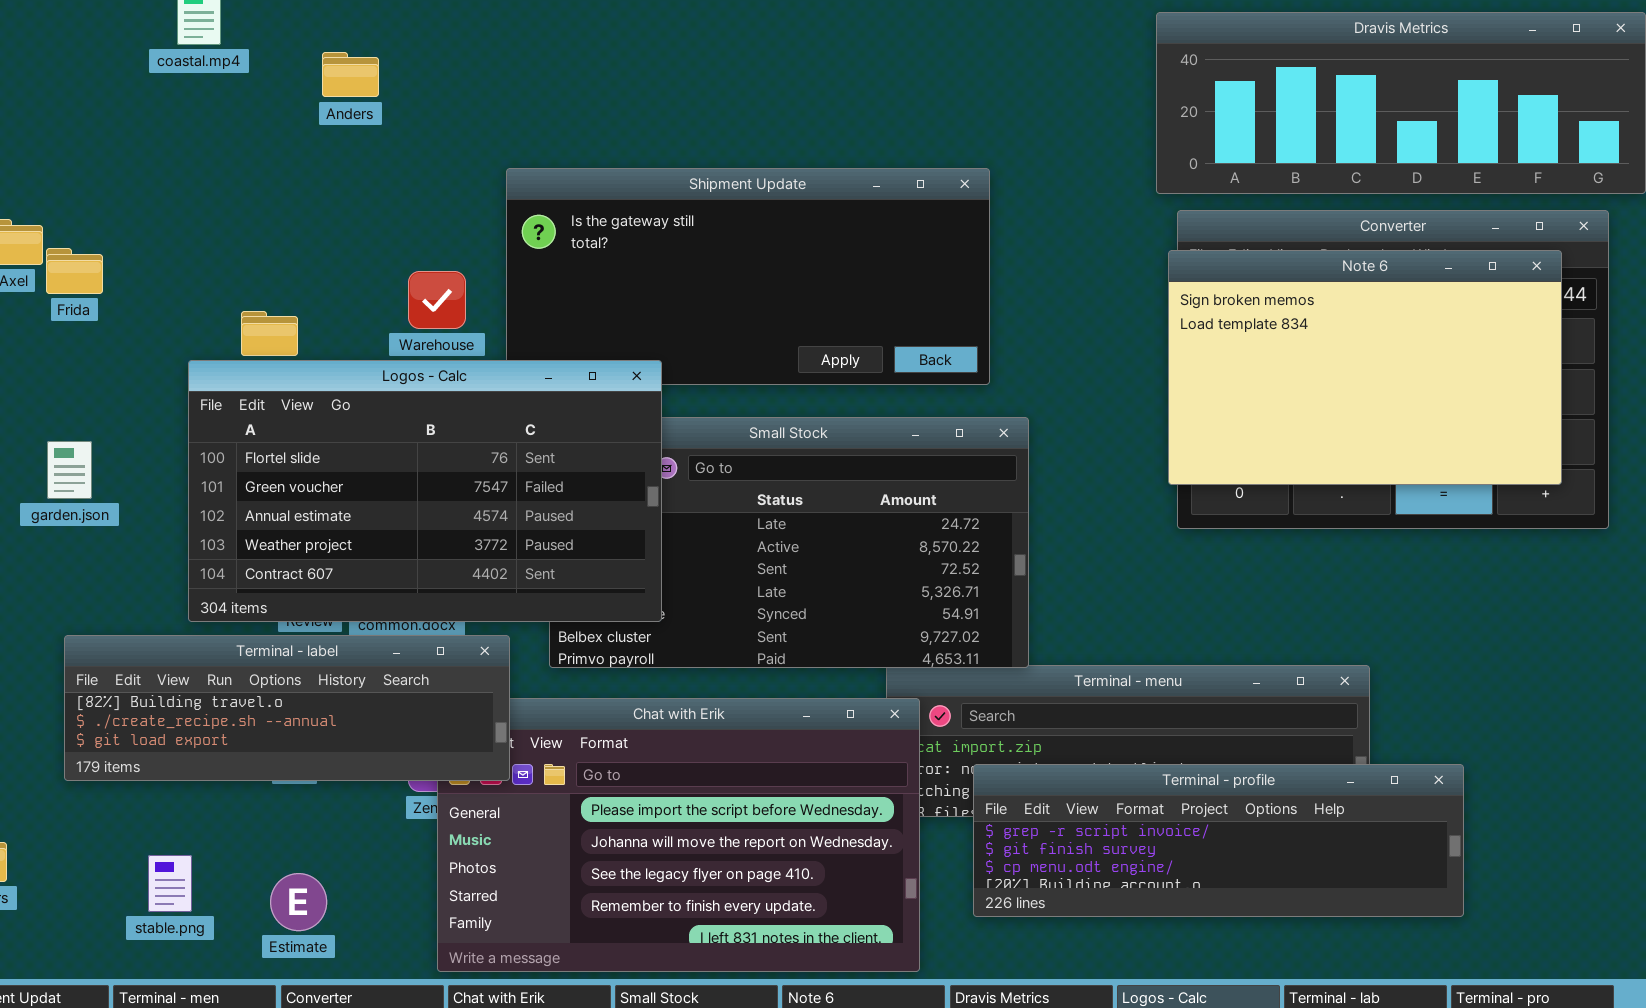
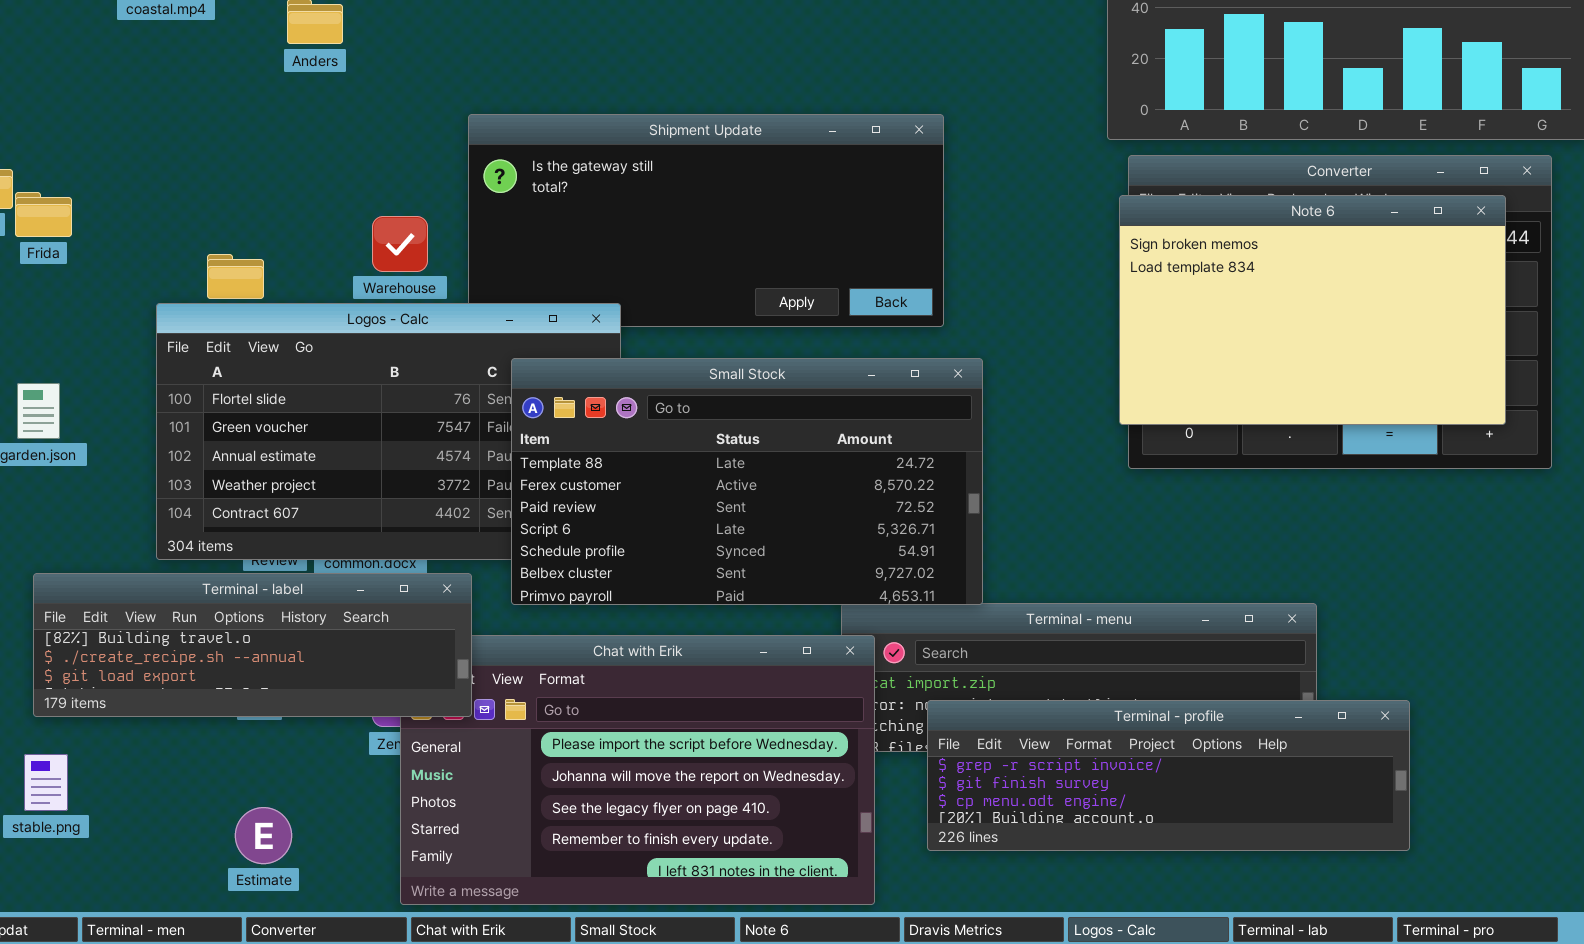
Small Stock: [549,417,1029,668] -> [511,358,983,605], raised
stable.png: [148,855,192,912] -> [24,754,68,811], moved

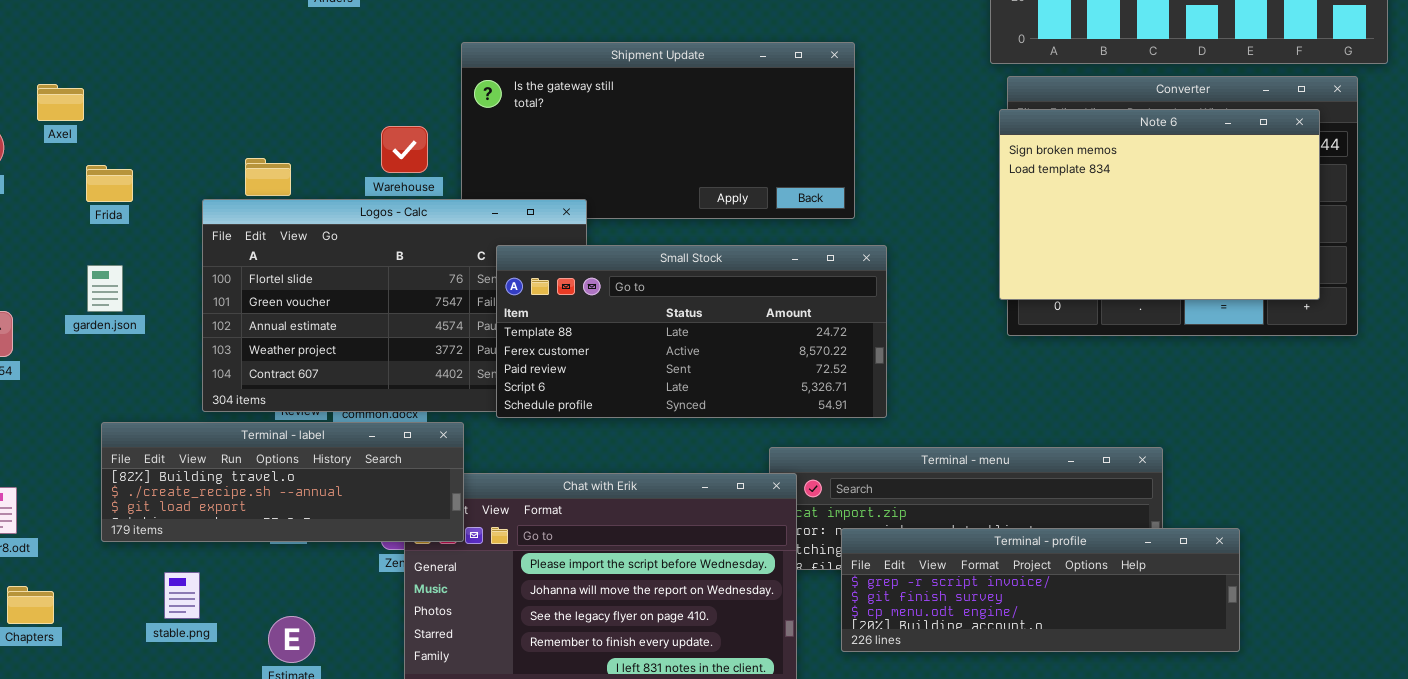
Frida: [15,192,72,237] -> [86,165,133,202], moved
Small Stock: [511,358,983,605] -> [496,245,887,418], resized
stable.png: [24,754,68,811] -> [164,572,200,619], moved

